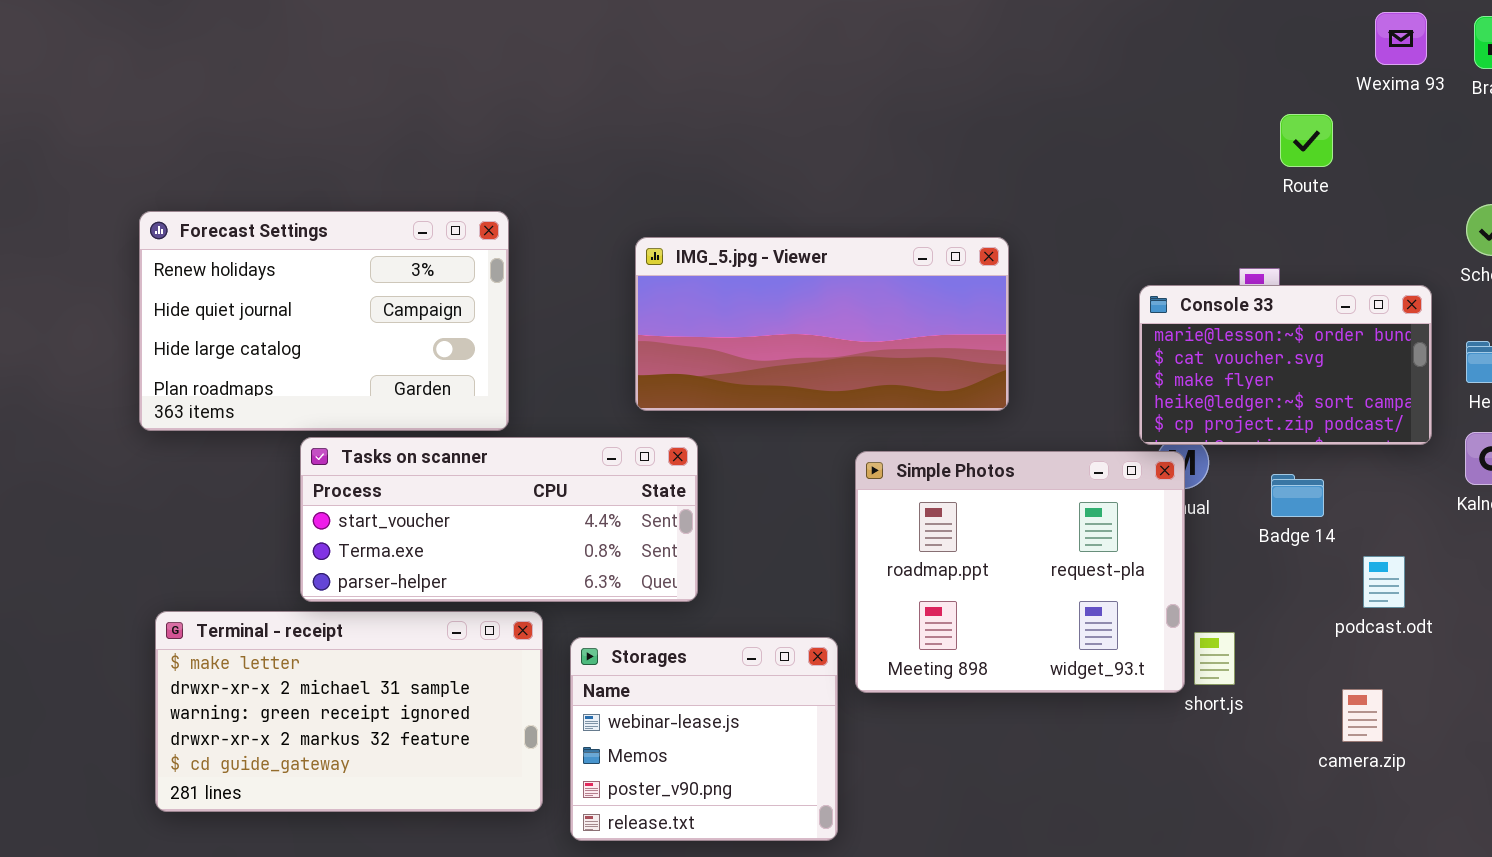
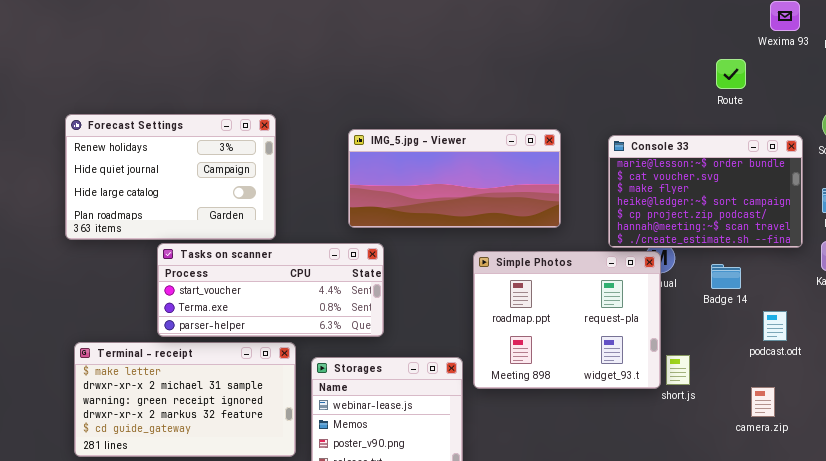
Console 33: [1139,285,1432,445] -> [608,135,803,248], resized

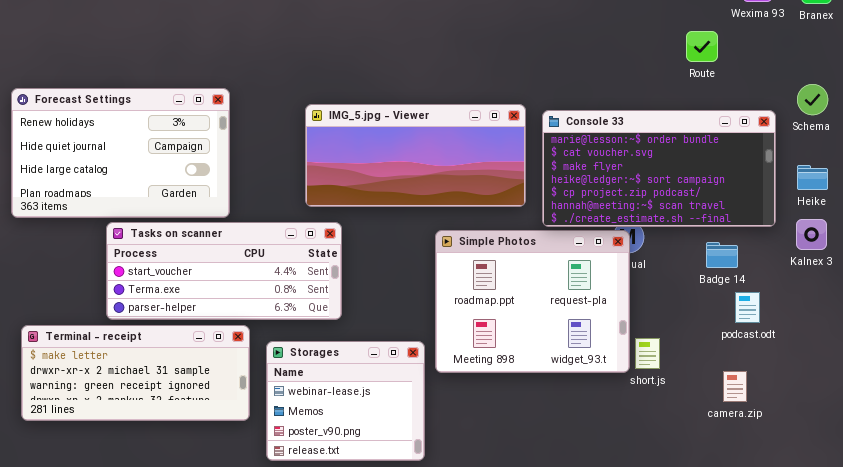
Console 33: [608,135,803,248] -> [542,110,776,227], resized
Badge 14: [711,264,741,289] -> [706,242,738,268], moved
Terminal - receipt: [74,342,296,457] -> [21,325,250,421], resized

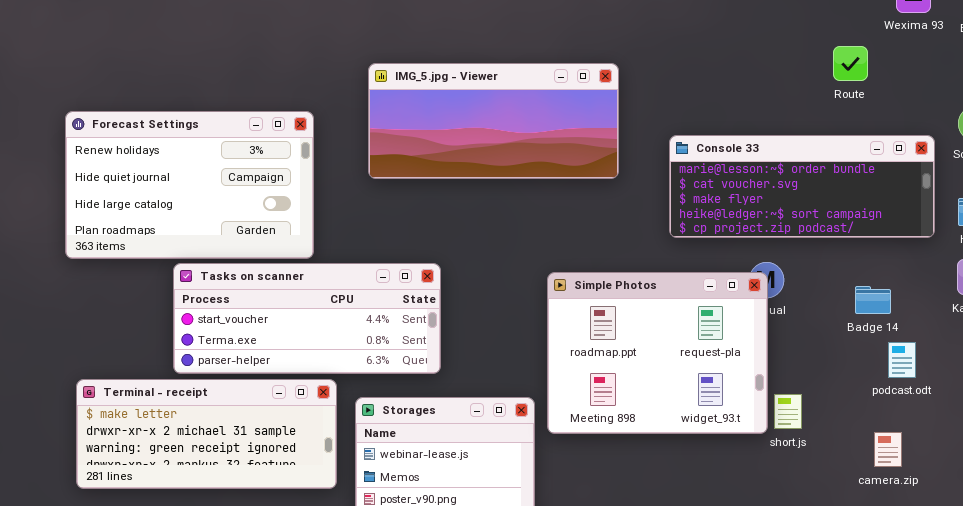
IMG_5.jpg - Viewer: [305,104,526,207] -> [368,63,619,179], moved
Console 33: [542,110,776,227] -> [669,135,935,238], resized

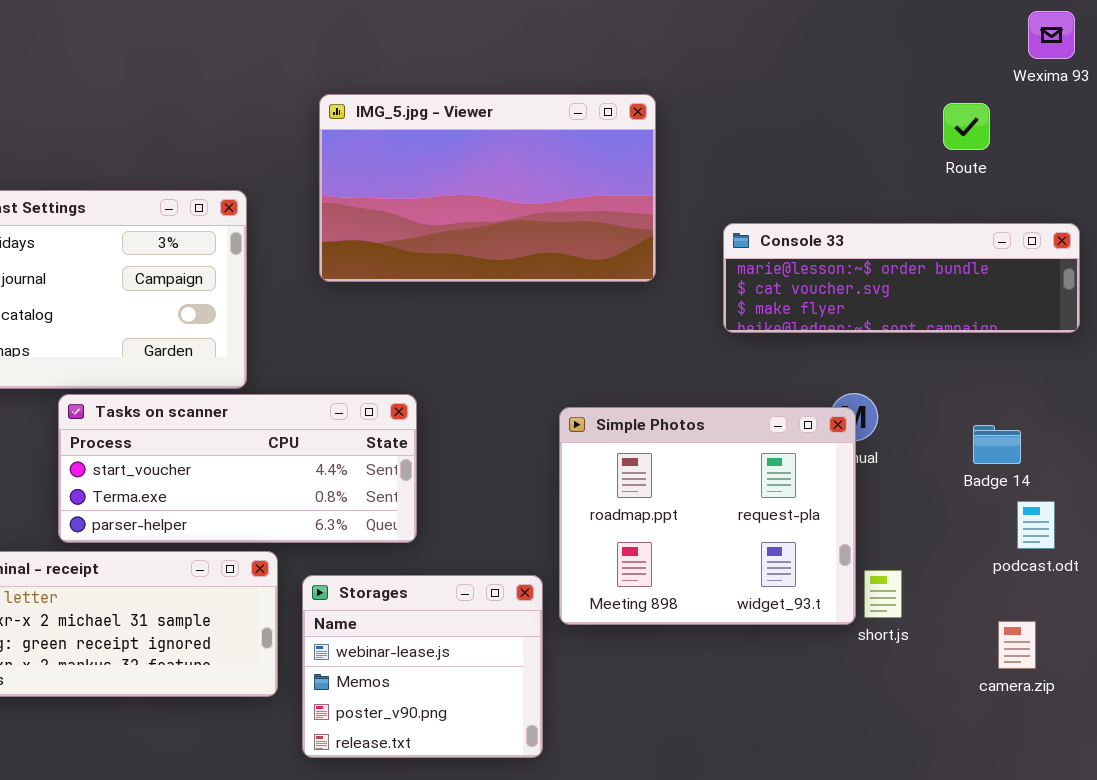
IMG_5.jpg - Viewer: [368,63,619,179] -> [319,94,656,282], resized
Console 33: [669,135,935,238] -> [723,223,1080,333], resized

